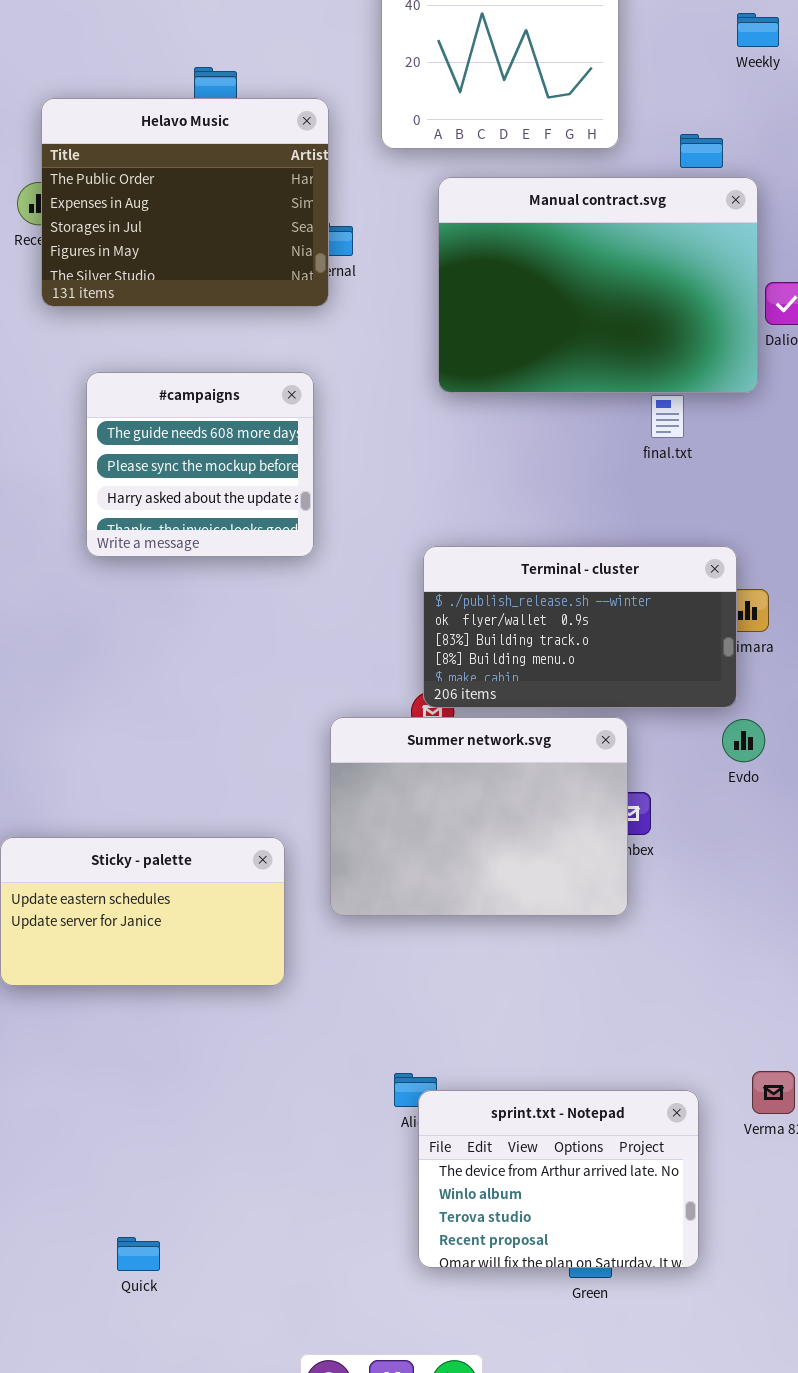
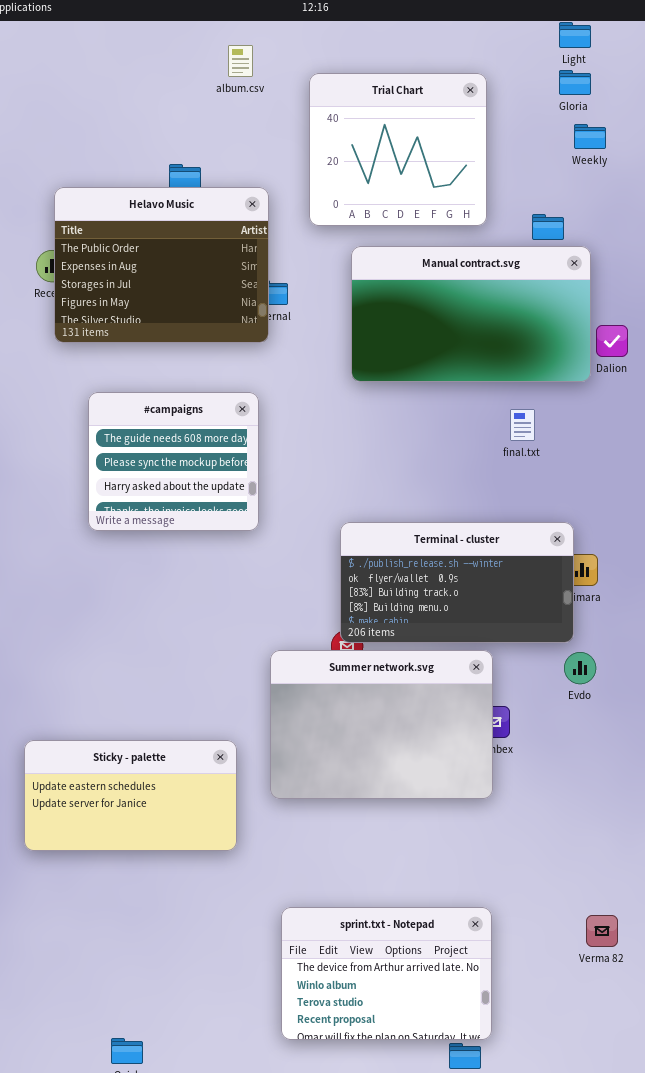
Manual contract.svg: [438,177,758,393] -> [351,246,591,382], resized
sprint.txt - Notepad: [418,1090,699,1268] -> [281,907,492,1040], moved

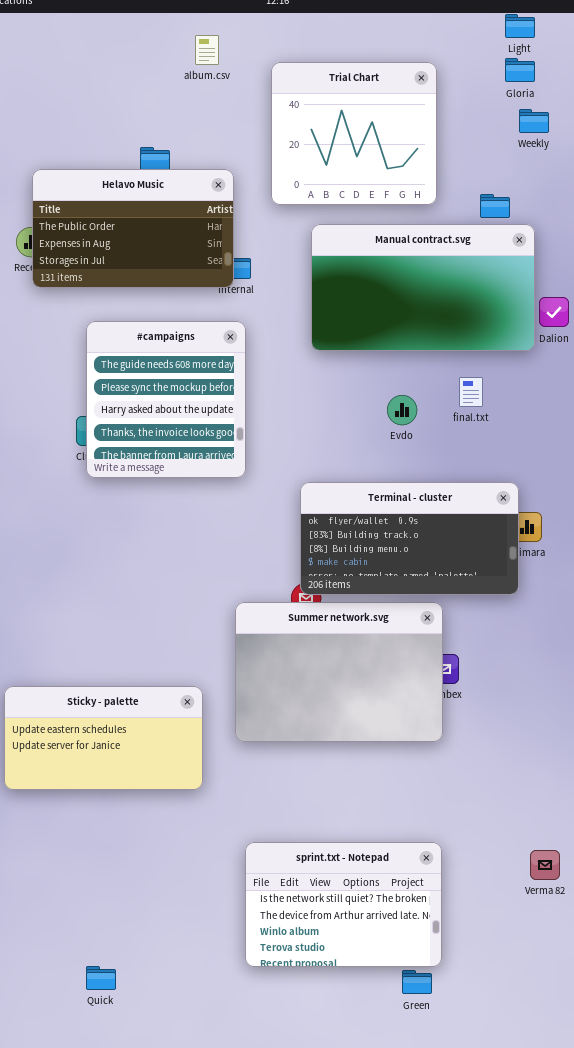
Helavo Music: [54,187,269,343] -> [32,169,234,288], resized
#campaigns: [88,392,259,531] -> [86,321,246,478], moved, resized
Terminal - cluster: [340,522,574,643] -> [300,482,519,595], scrolled down 1 row
Evdo: [564,652,596,684] -> [387,395,417,425], moved
sprint.txt - Notepad: [281,907,492,1040] -> [245,842,442,967], scrolled up 1 row

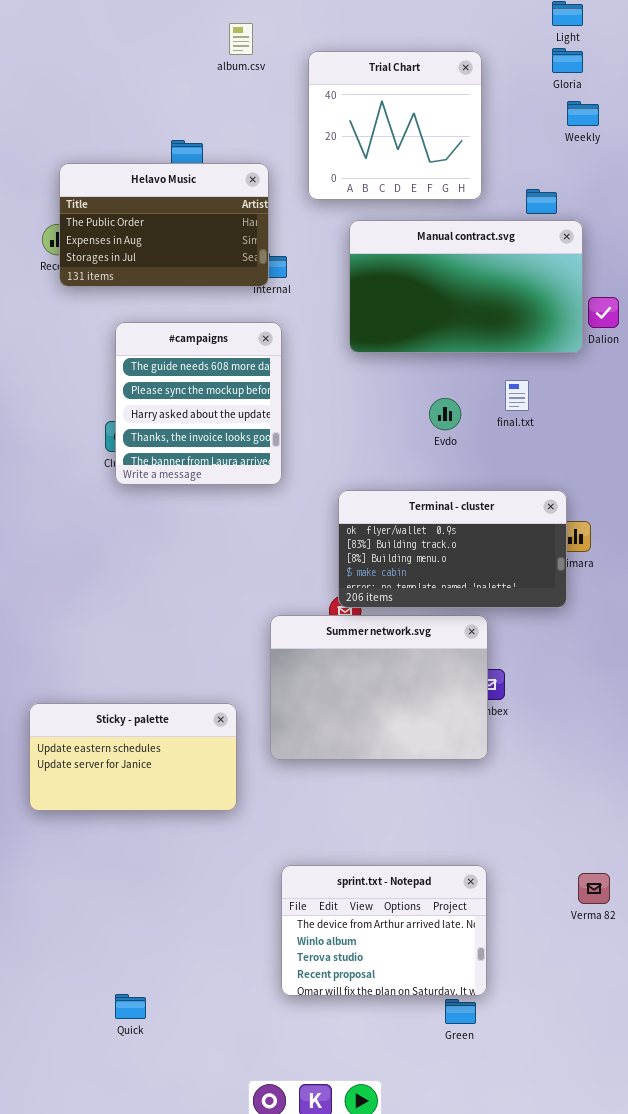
sprint.txt - Notepad: [245,842,442,967] -> [281,865,487,996], scrolled down 1 row

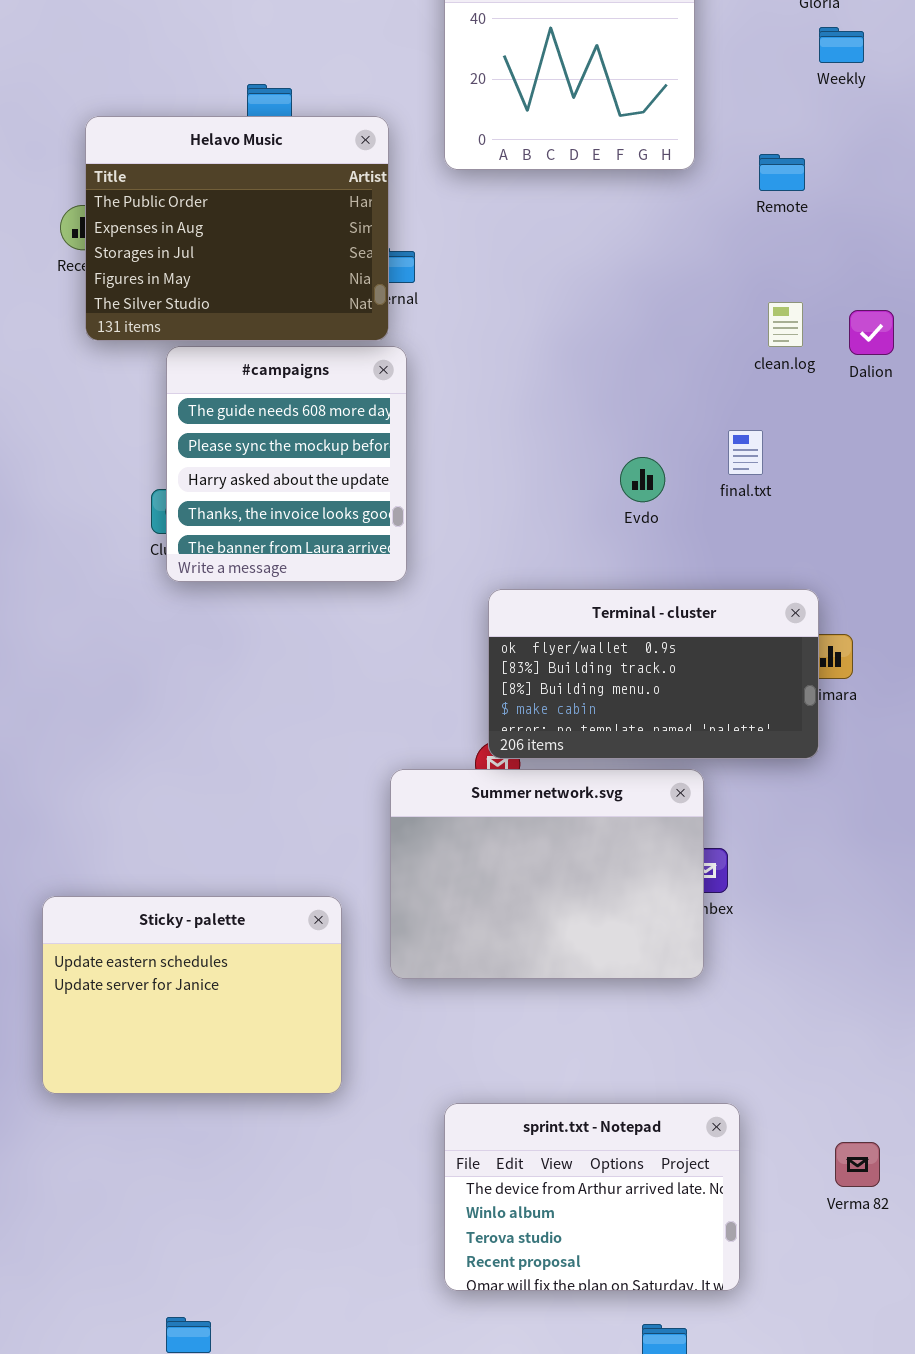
Helavo Music: [59,163,269,287] -> [85,116,389,341], resized
Manual contract.svg: [349,220,583,353] -> none, closed
Sticky - palette: [29,703,237,811] -> [42,896,342,1094], resized
sprint.txt - Notepad: [281,865,487,996] -> [444,1103,740,1291], moved

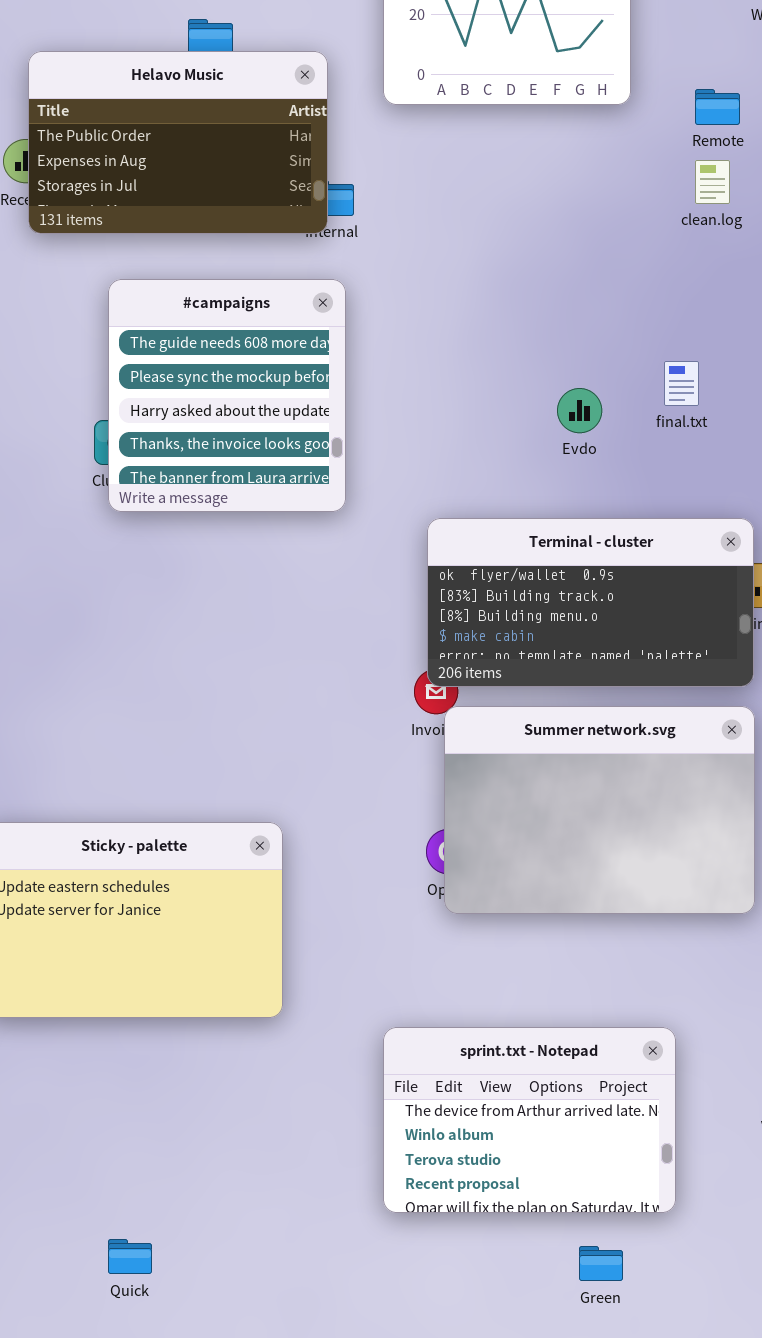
Helavo Music: [85,116,389,341] -> [28,51,328,234], resized
clean.log: [768,302,803,347] -> [695,160,730,204], moved
Summer network.svg: [390,769,704,979] -> [444,706,755,914], moved

